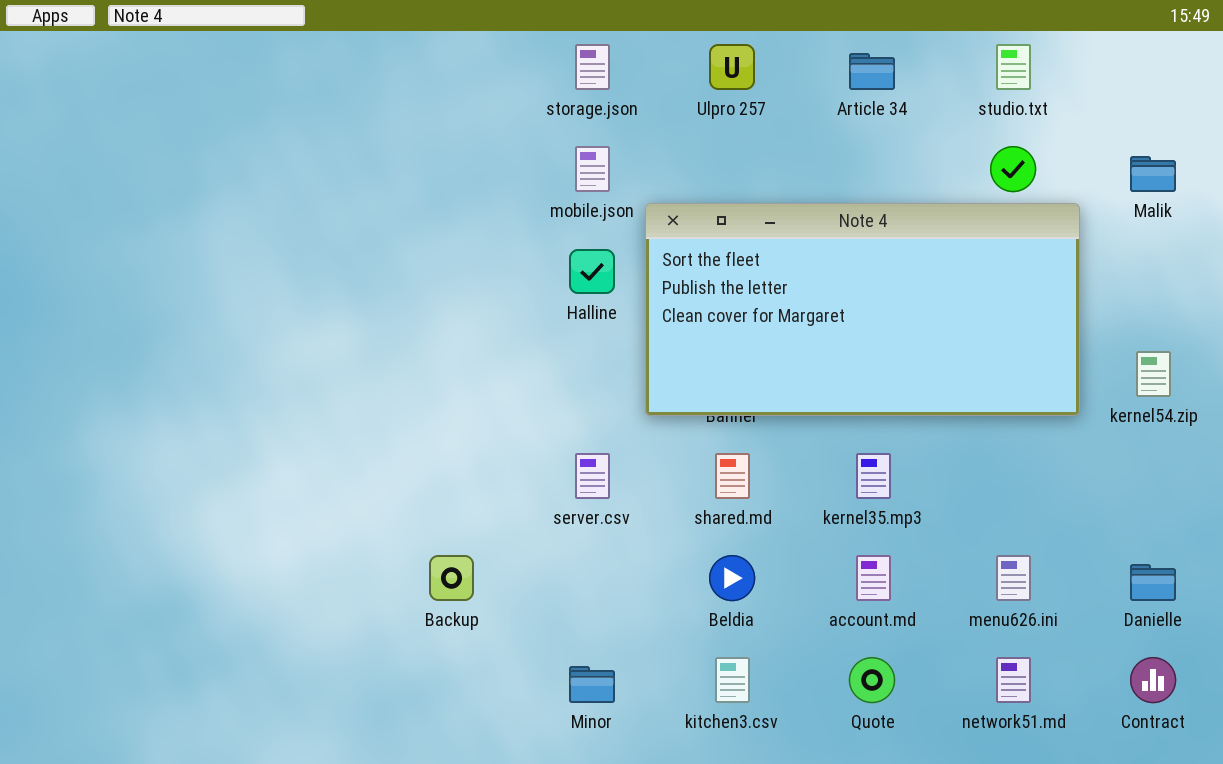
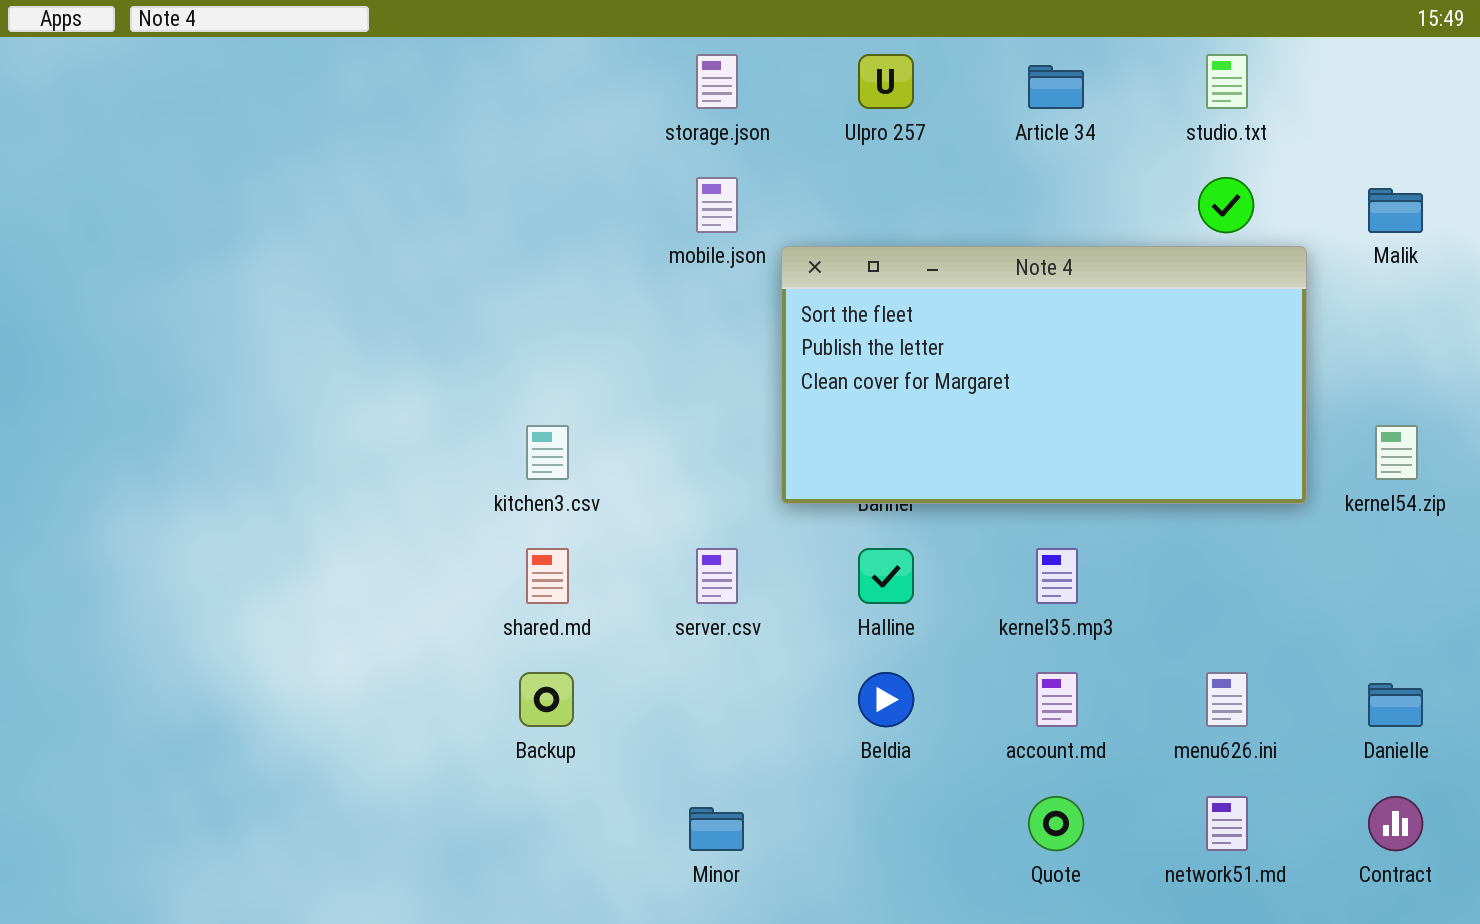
Halline: [569,249,615,294] -> [858,548,914,604], moved
shared.md: [715,453,750,499] -> [526,548,569,604], moved
kitchen3.csv: [715,657,750,703] -> [526,425,569,480], moved

